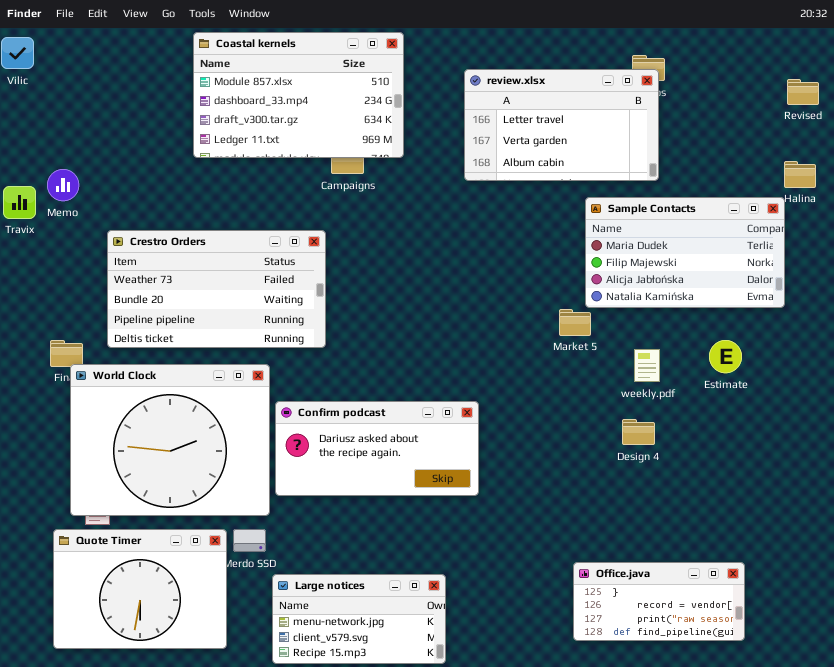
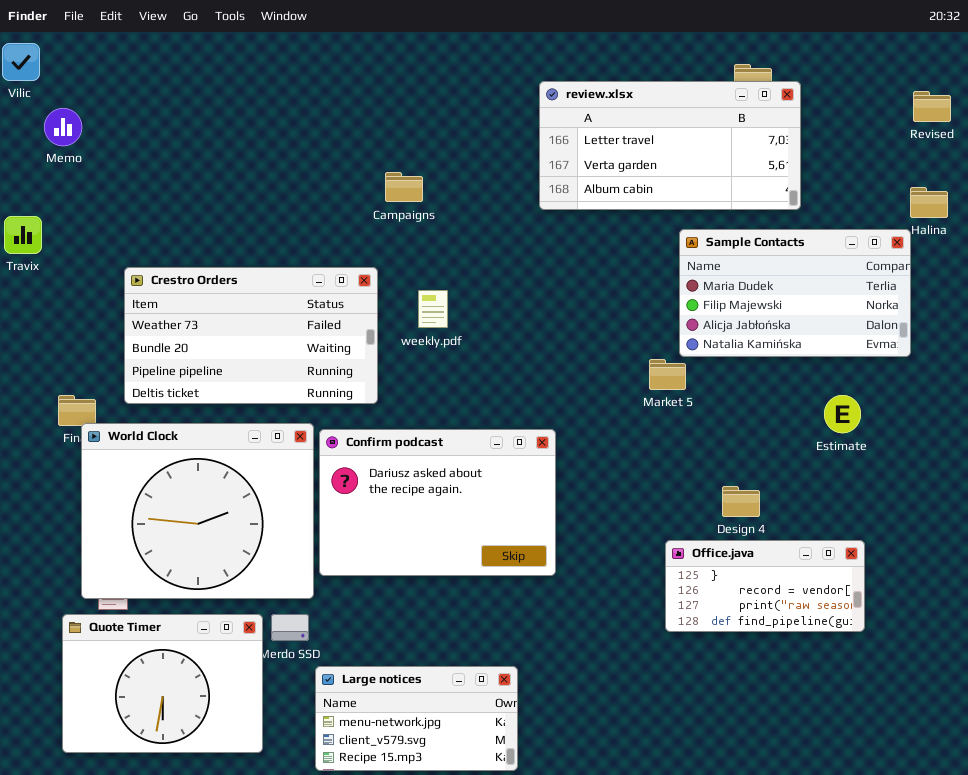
Coastal kernels: [193,32,404,158] -> none, closed
review.xlsx: [464,69,659,181] -> [539,81,801,210], resized
Memo: [47,169,79,201] -> [44,108,82,146], moved
weekly.pdf: [634,349,660,382] -> [418,290,448,328], moved
Confirm podcast: [275,401,479,496] -> [319,429,556,576], resized
Office.java: [573,562,745,641] -> [665,540,865,632], moved

